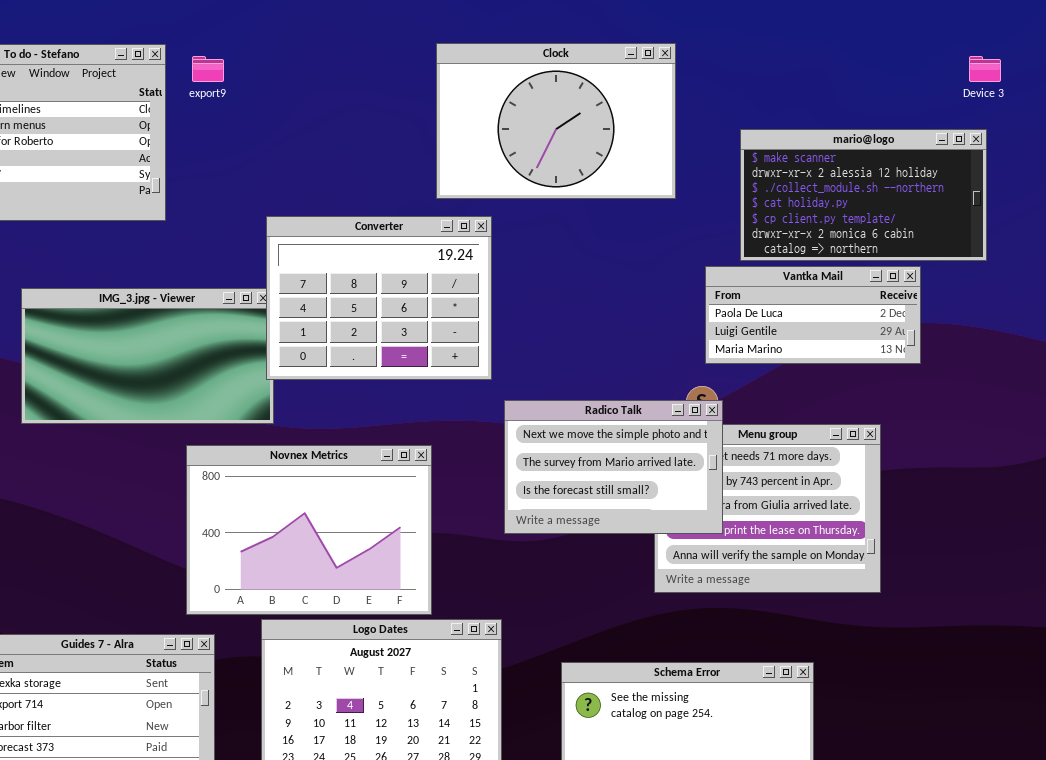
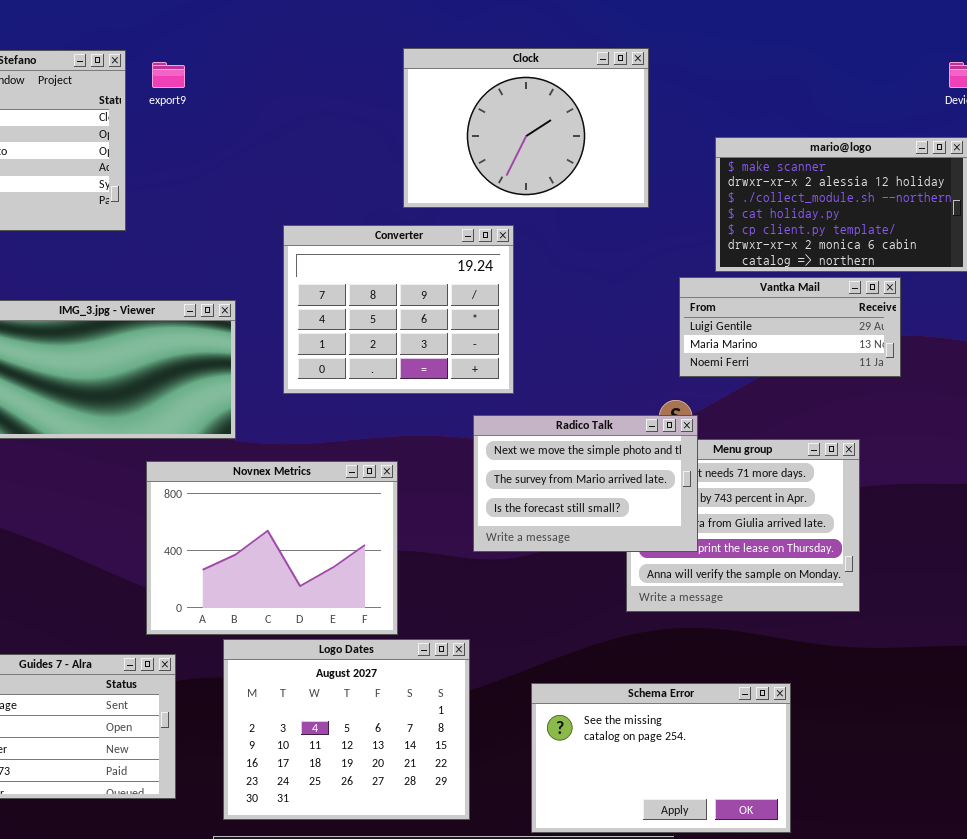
Converter: [266,216,492,380] -> [283,225,514,394], moved
Vantka Mail: [705,266,921,364] -> [679,277,901,377], scrolled down 1 row

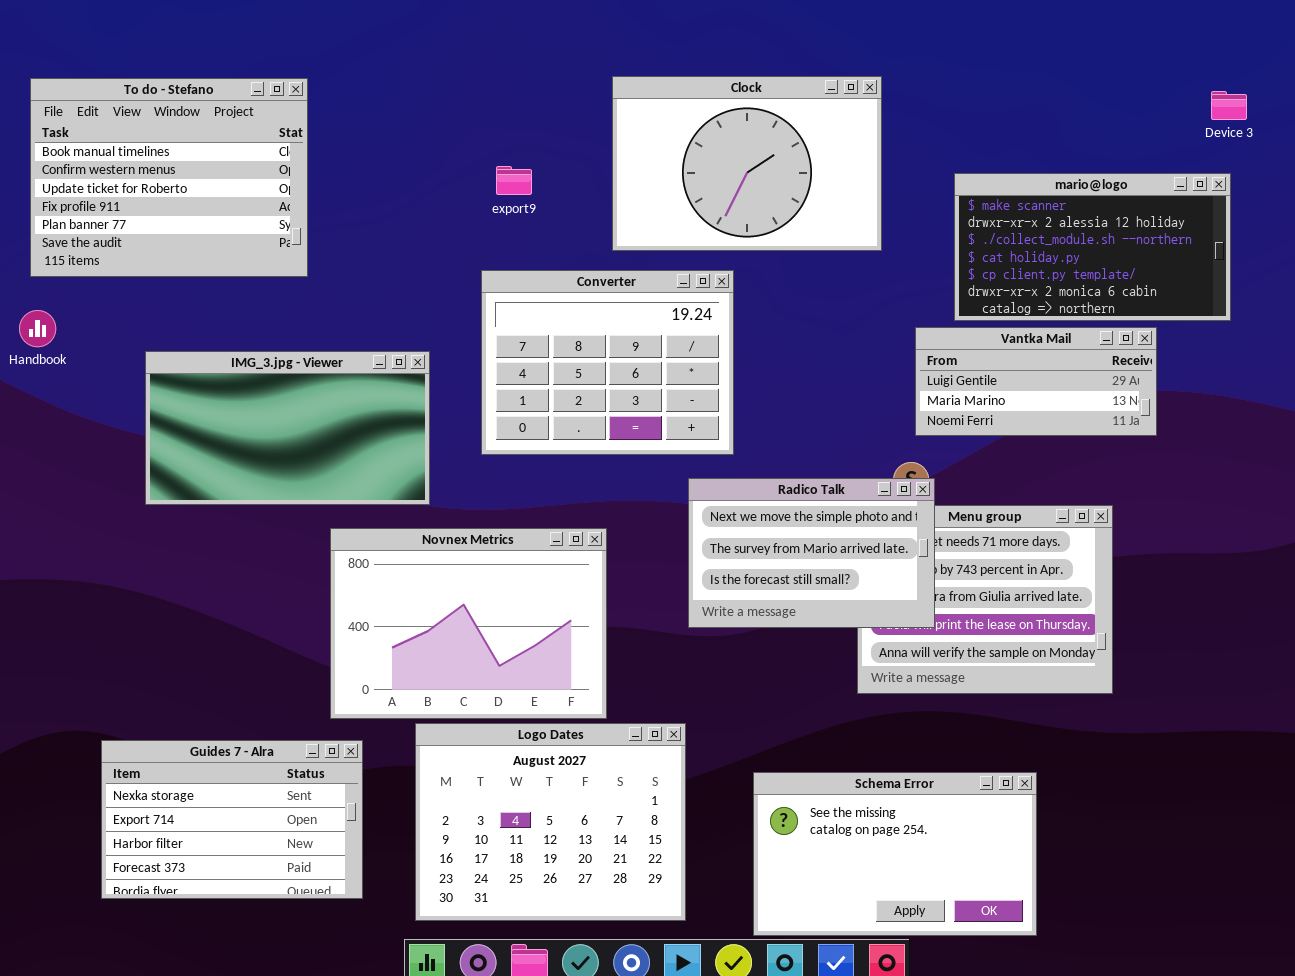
export9: [152,62,185,88] -> [496,166,532,195], moved

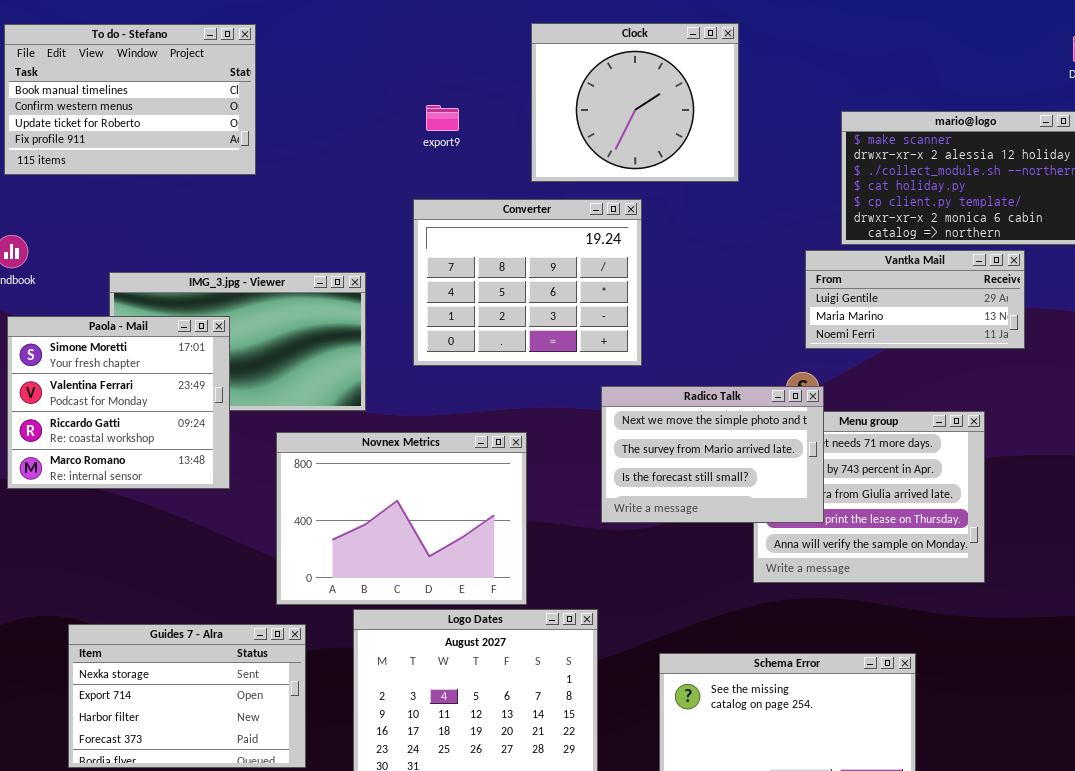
Clock: [612,76,882,251] -> [531,23,739,182], resized
To do - Stefano: [30,78,308,277] -> [4,24,256,175], resized
Paola - Mail: none -> [7,316,230,489], opened

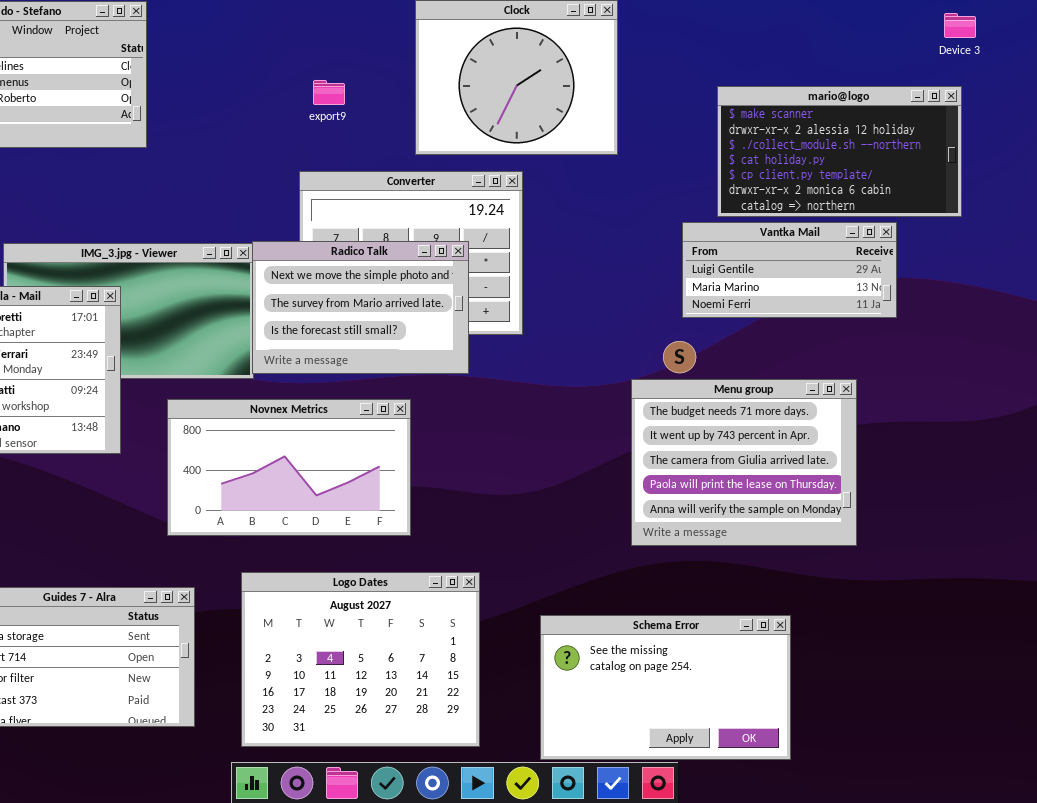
Radico Talk: [601,386,824,523] -> [252,241,469,374], moved
Novnex Metrics: [276,432,527,605] -> [167,399,411,536], resized

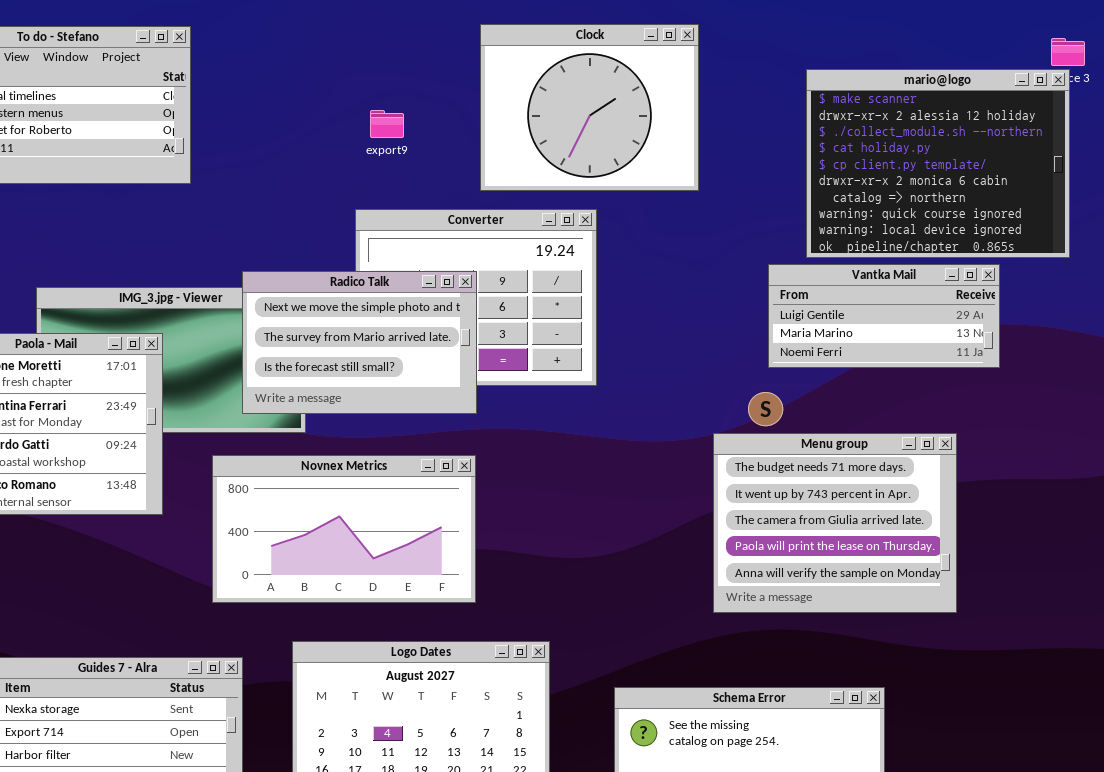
mario@logo: [717,86,962,217] -> [806,69,1070,258], resized
Radico Talk: [252,241,469,374] -> [242,271,477,414], moved

